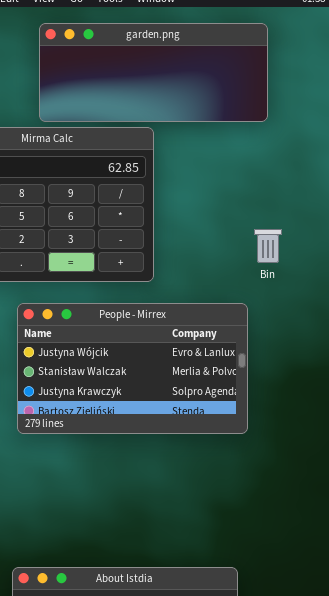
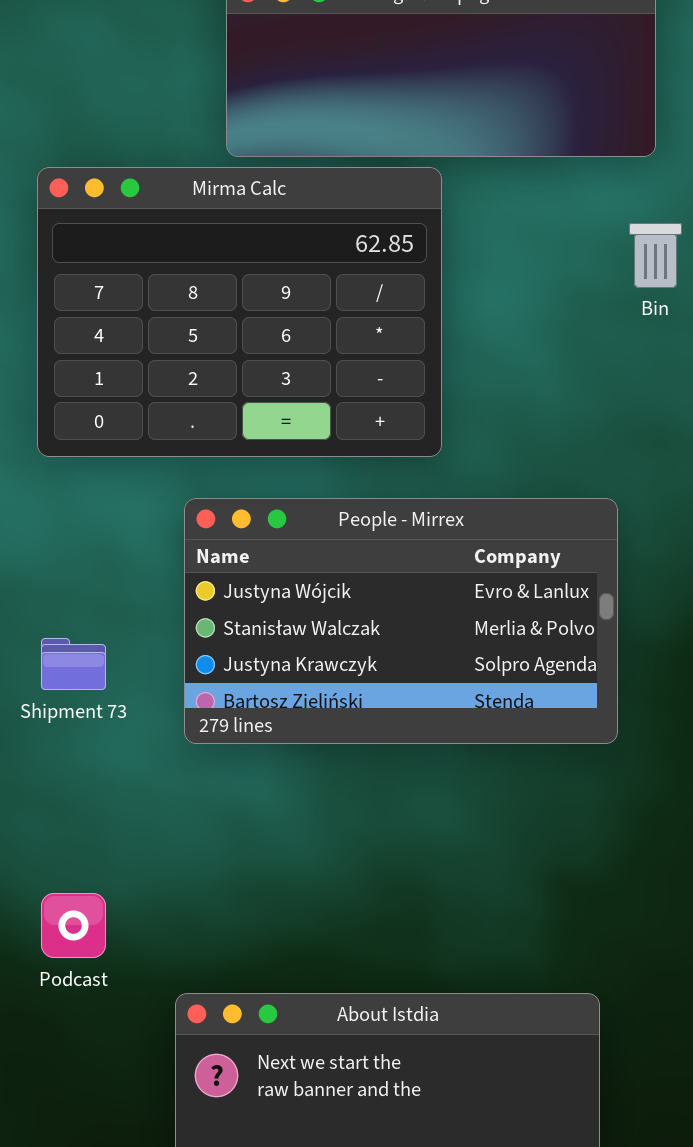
Bin: [254,229,282,263] -> [629,223,682,288], moved

